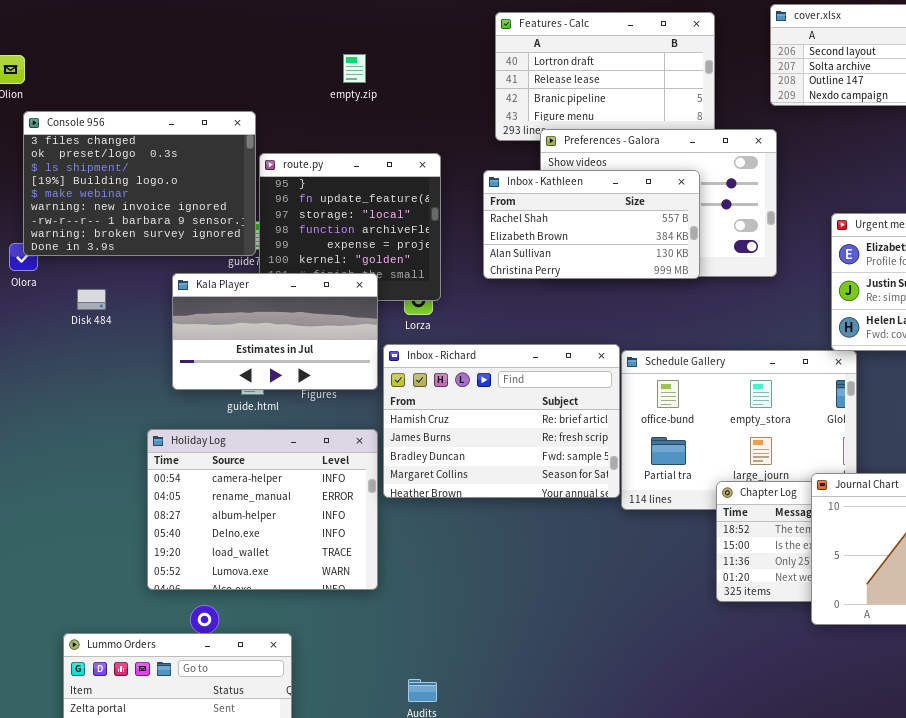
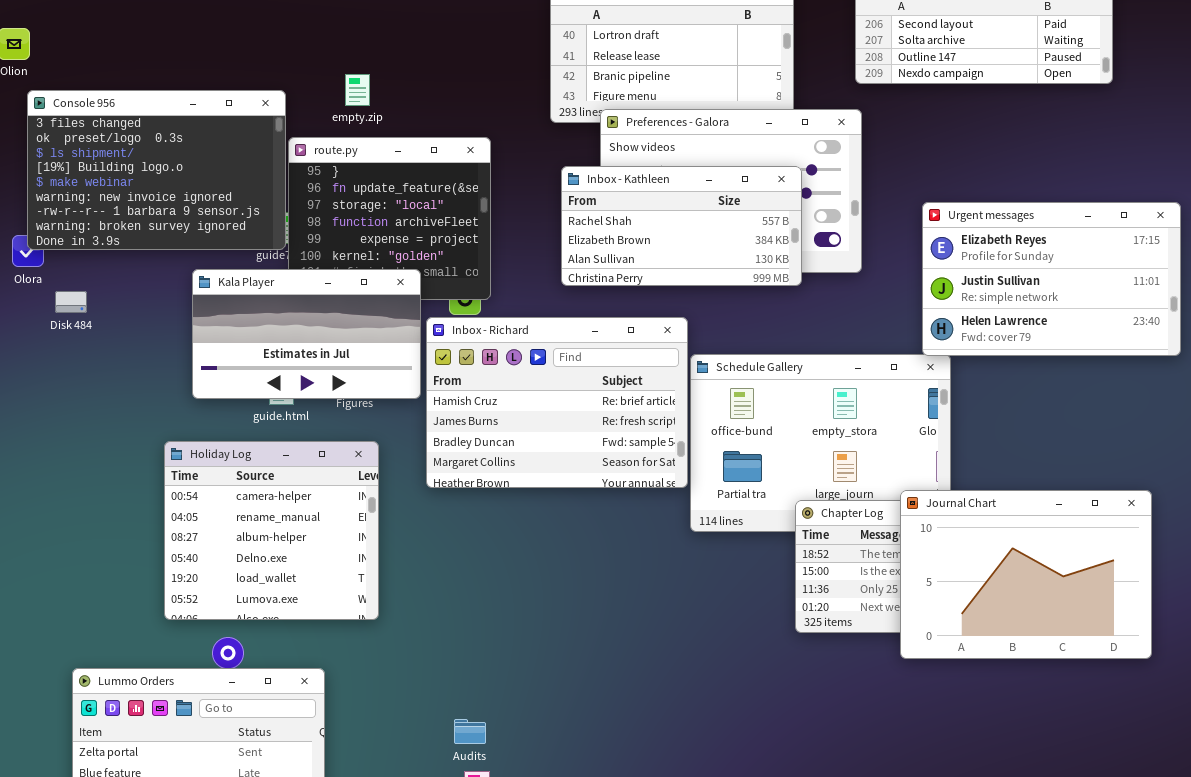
empty.zip: [343,54,366,83] -> [345,74,370,106], moved
Inbox - Kathleen: [483,170,700,279] -> [561,166,802,286], moved
Disk 484: [77,289,106,310] -> [55,291,87,313], moved
Inbox - Richard: [383,344,620,498] -> [426,317,688,488], moved
Holiday Log: [147,429,378,590] -> [164,441,379,620], resized

